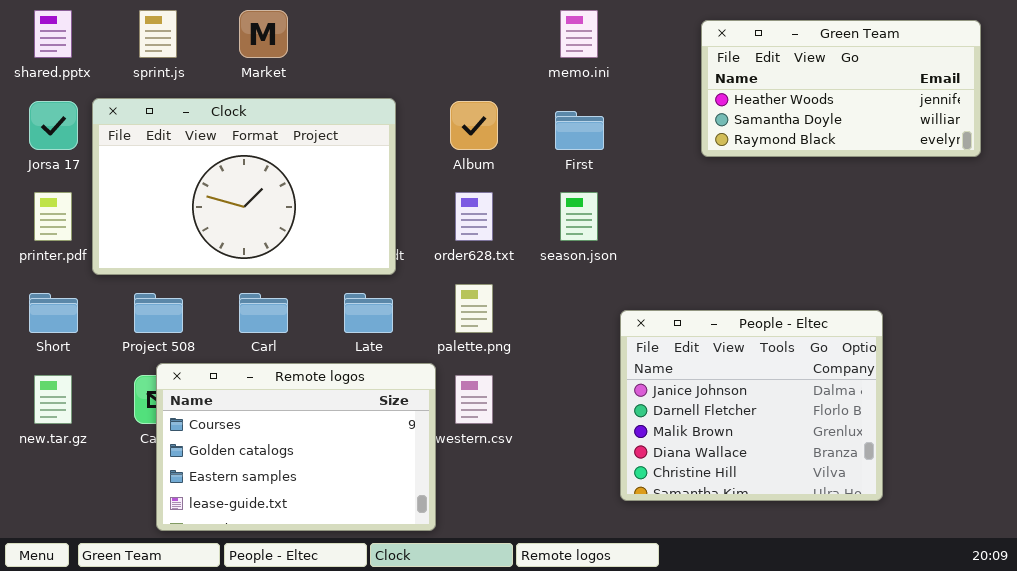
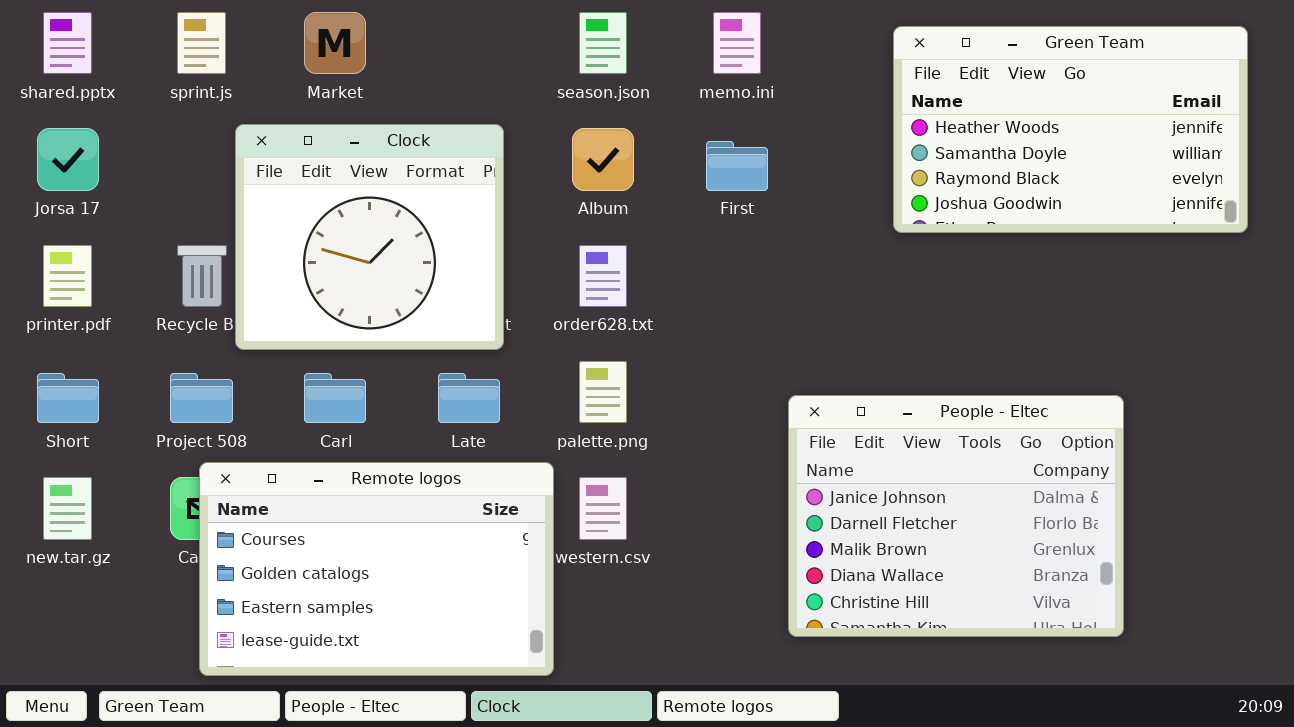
Green Team: [701,20,981,157] -> [893,26,1248,233], resized
Clock: [92,98,396,275] -> [235,124,504,350], resized
season.json: [560,192,598,241] -> [579,12,627,74], moved

